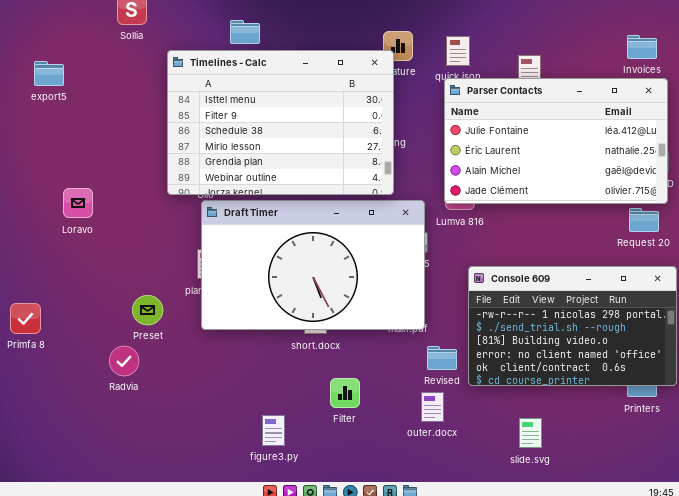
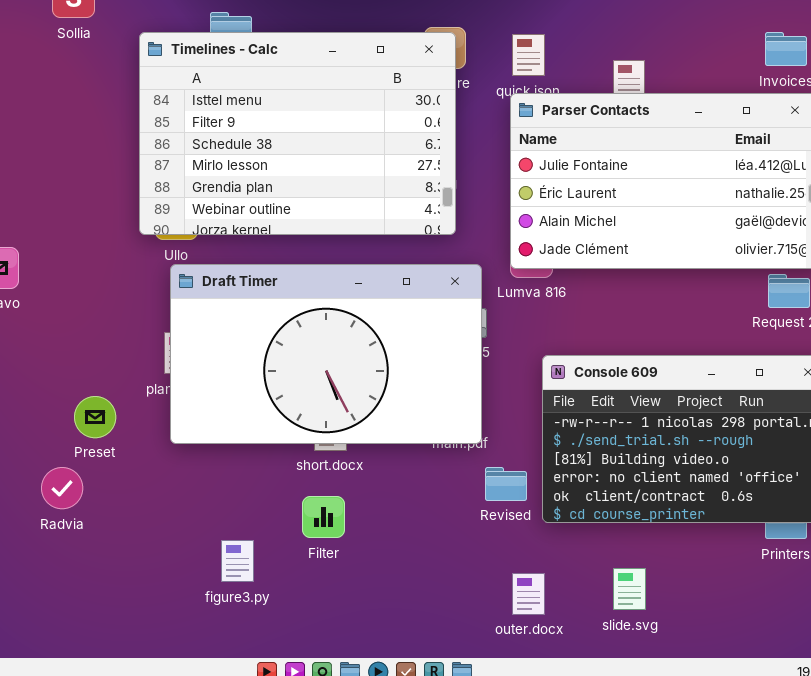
Timelines - Calc: [167,50,394,195] -> [139,32,456,235], moved
Filter: [330,378,360,408] -> [302,496,345,538], moved
outer.docx: [421,392,444,422] -> [512,573,545,615], moved
figure3.py: [262,415,285,446] -> [221,540,254,582], moved

